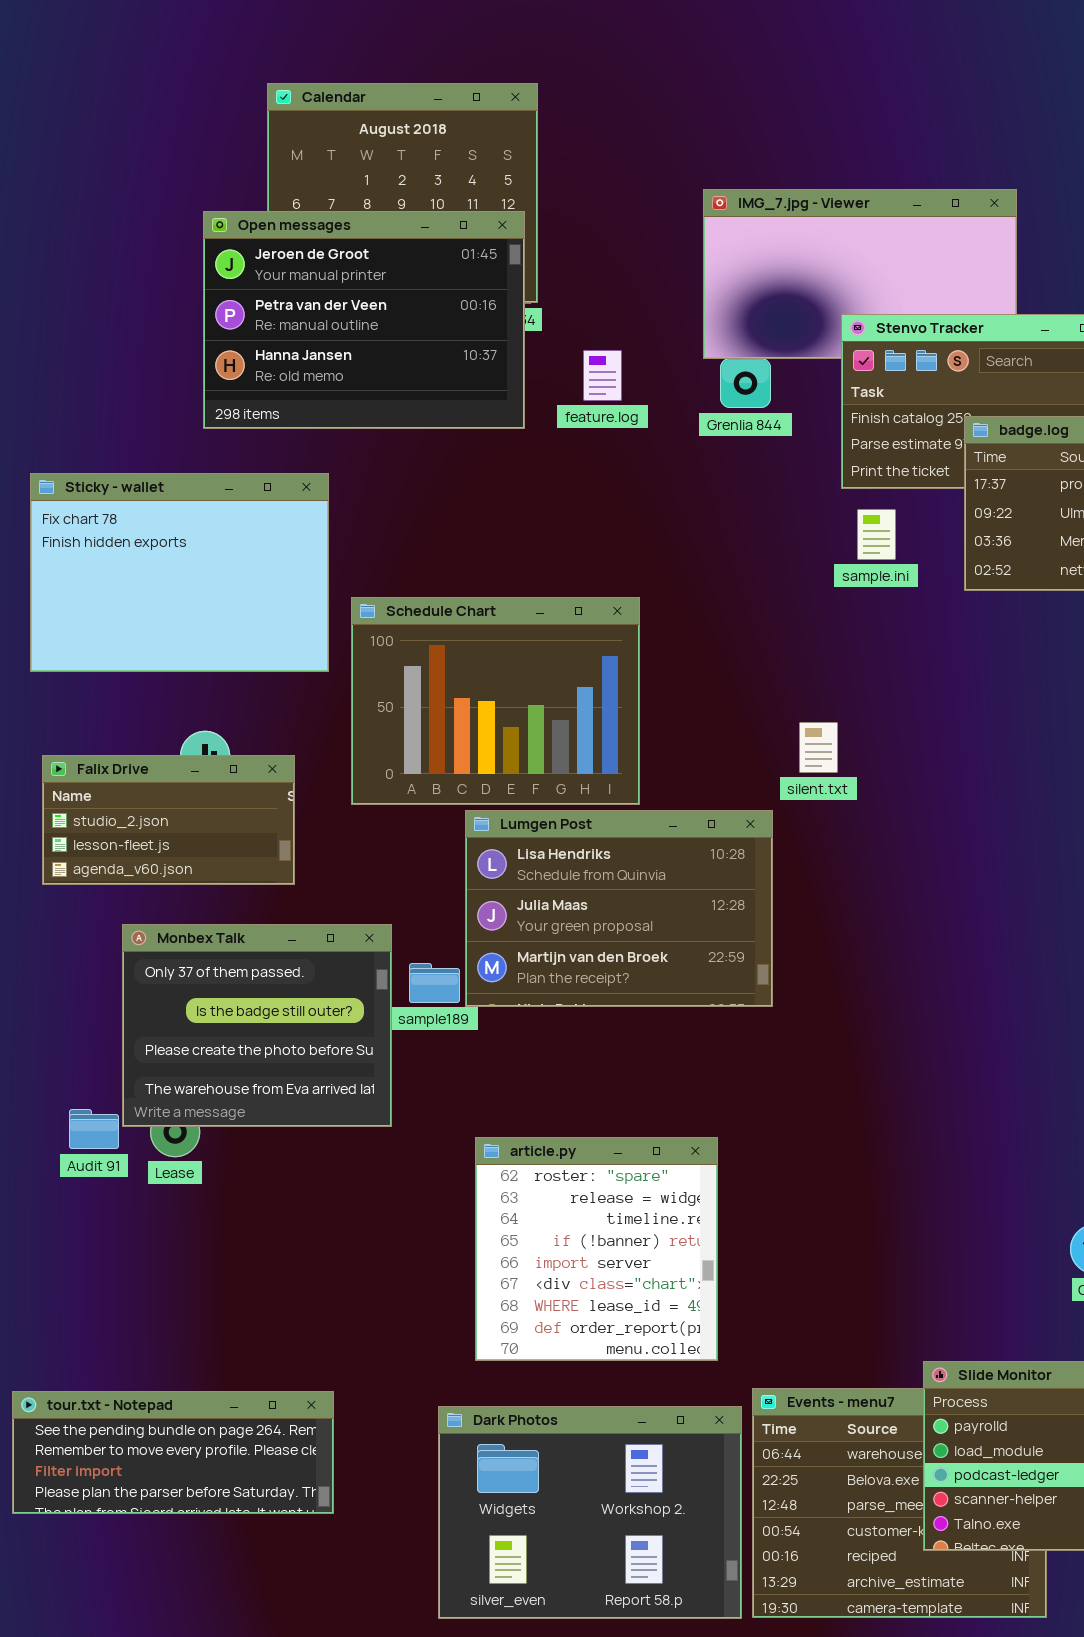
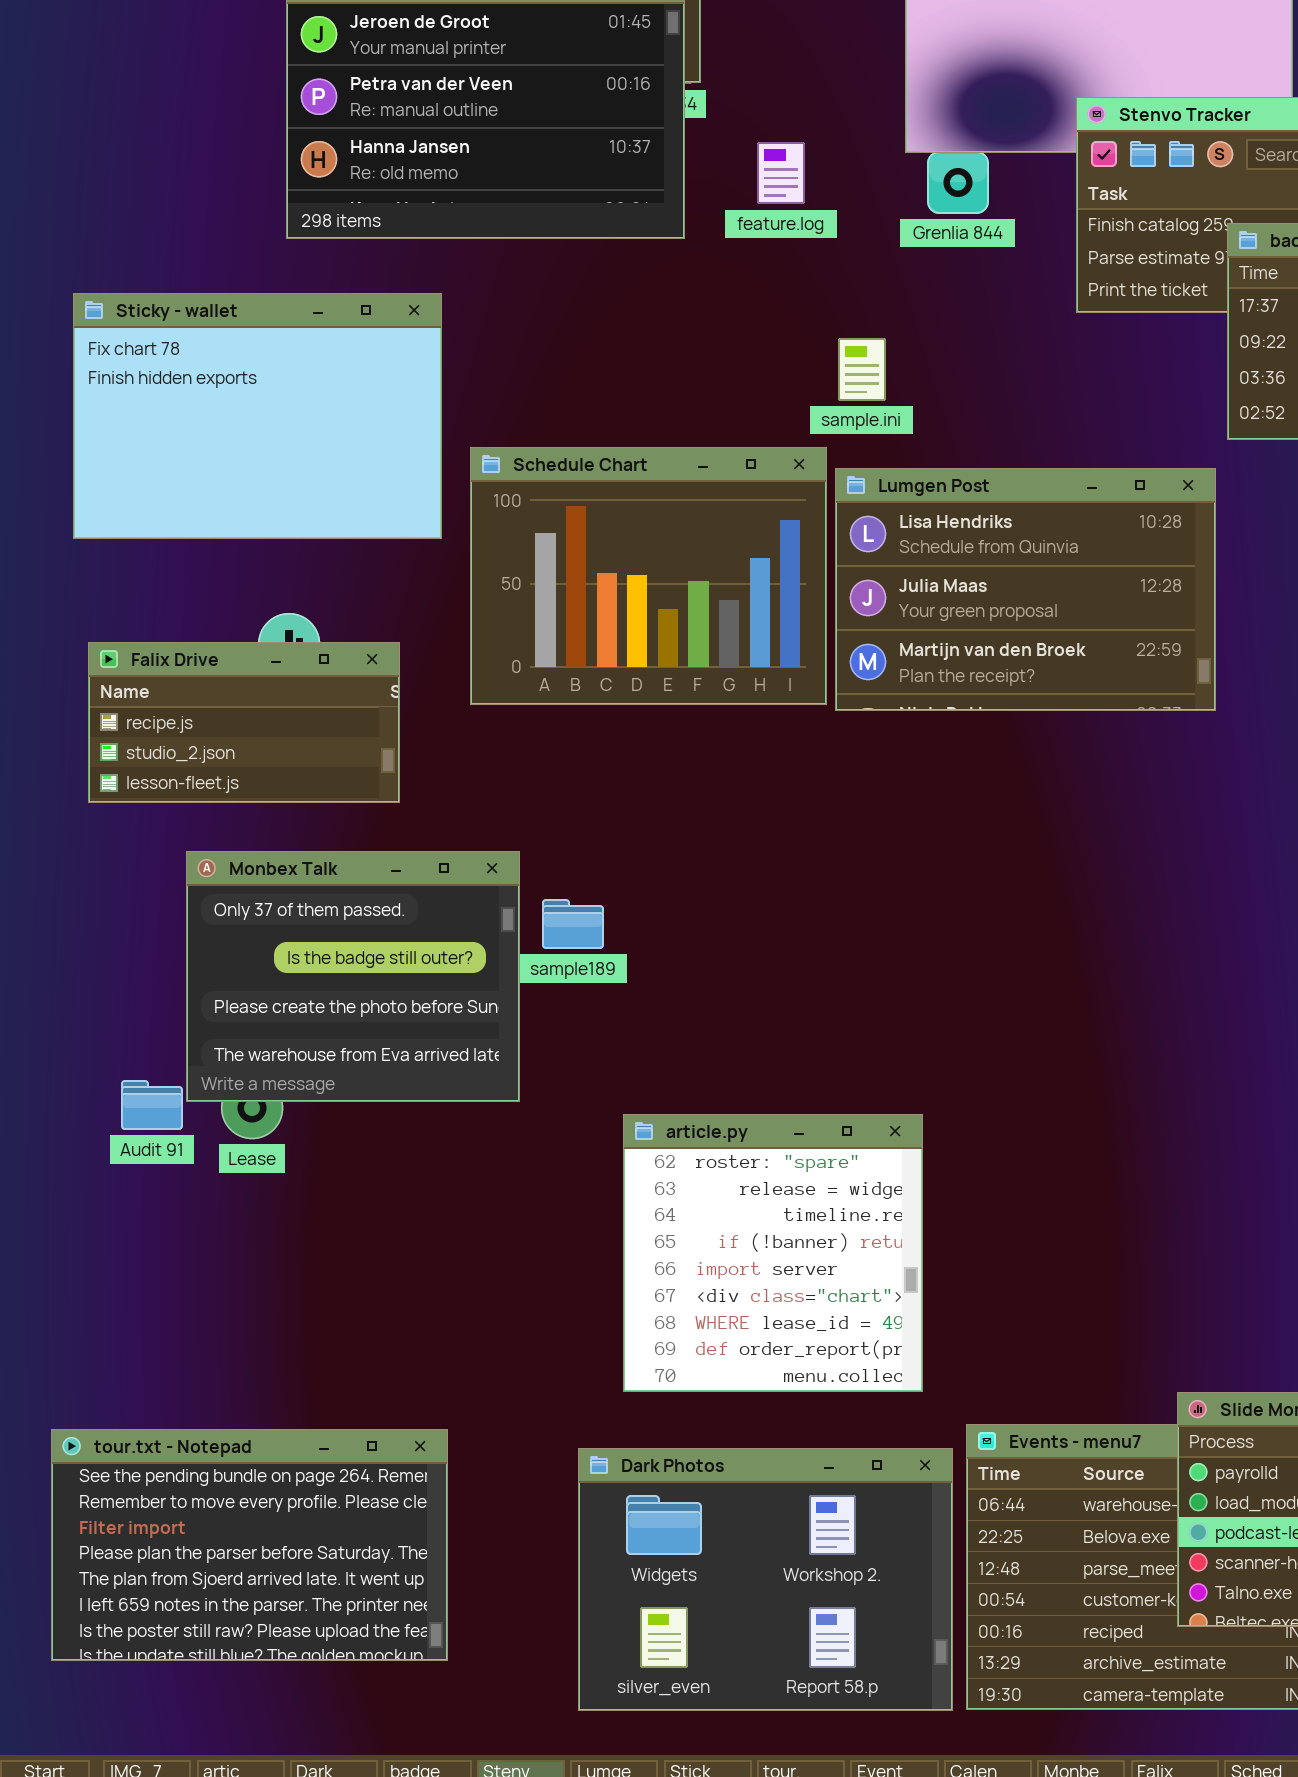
sample.ini: [857,509,896,560] -> [838,338,886,401], moved
Falix Drive: [42,755,295,885] -> [88,642,400,803], scrolled up 1 row
Lumgen Post: [465,810,773,1007] -> [835,468,1216,711], moved
tour.txt - Notepad: [12,1391,334,1514] -> [51,1429,448,1661], resized

